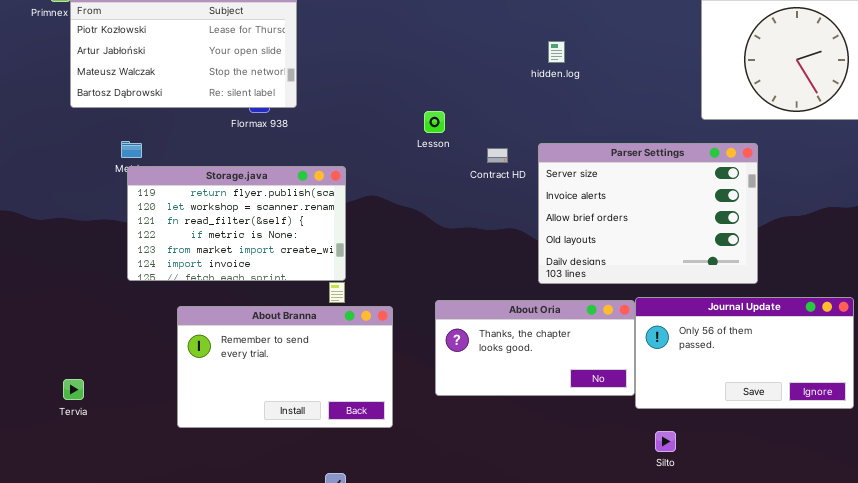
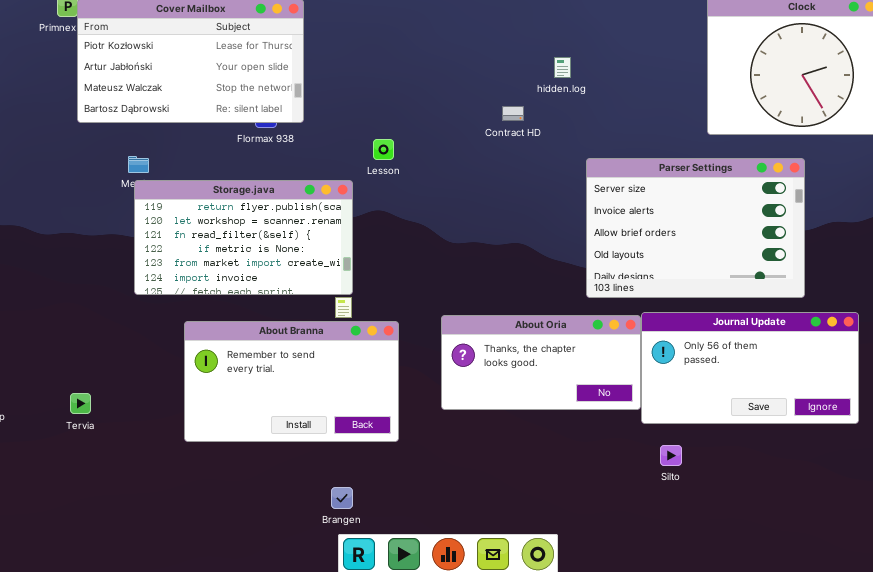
Lesson: [424,111,445,133] -> [373,139,394,160], moved
Parser Settings: [538,143,758,284] -> [586,158,805,298], moved
Contract HD: [487,148,508,163] -> [502,106,524,121], moved

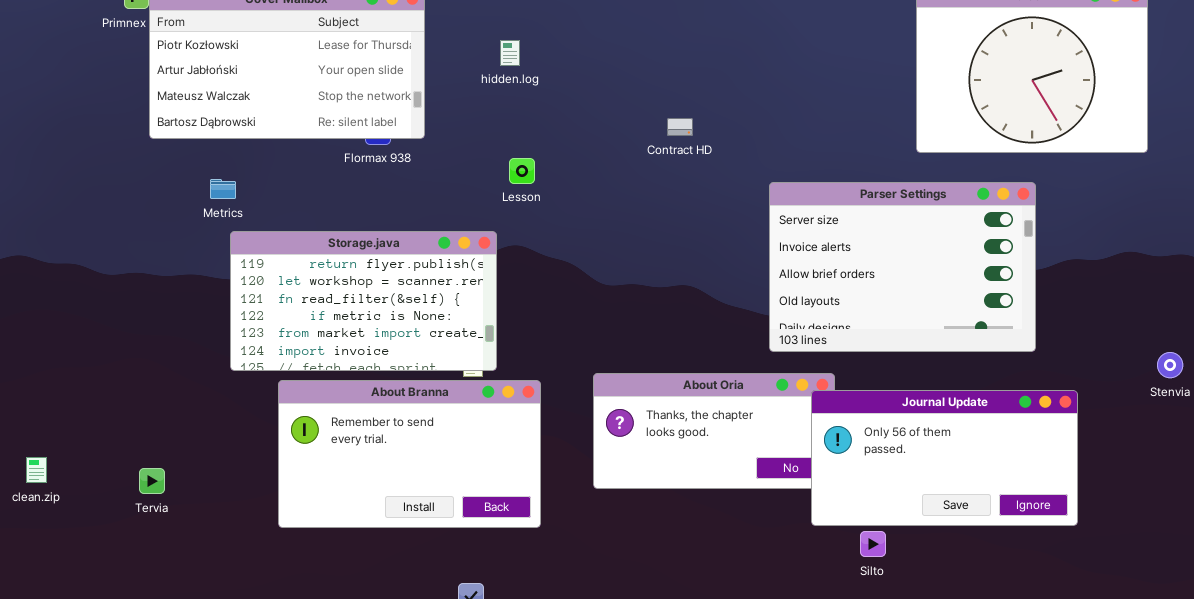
hidden.log: [554,57,571,78] -> [500,40,520,66], moved
Storage.java: [134,180,353,295] -> [230,231,497,371], moved
Journal Update: [641,312,859,424] -> [811,390,1078,526], moved

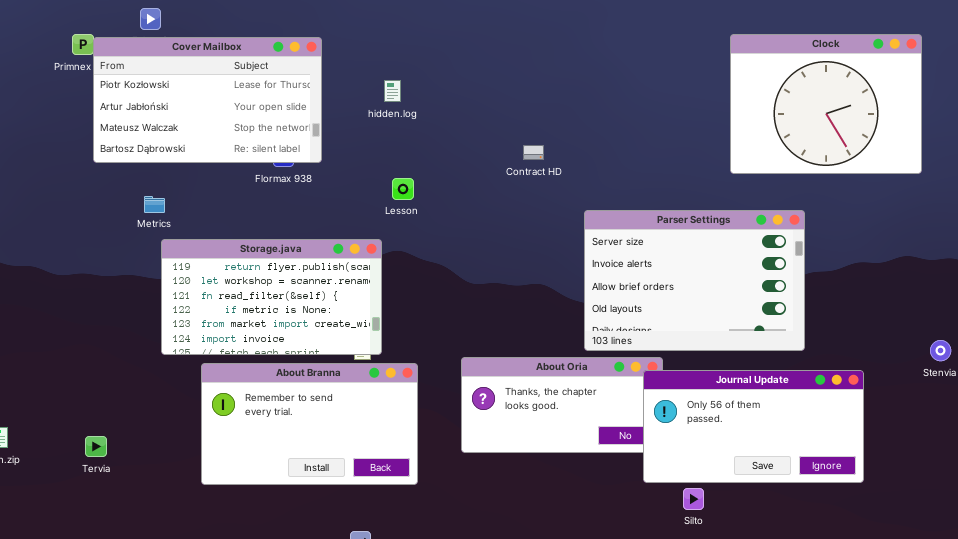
Parser Settings: [769,182,1036,352] -> [584,210,805,351], moved

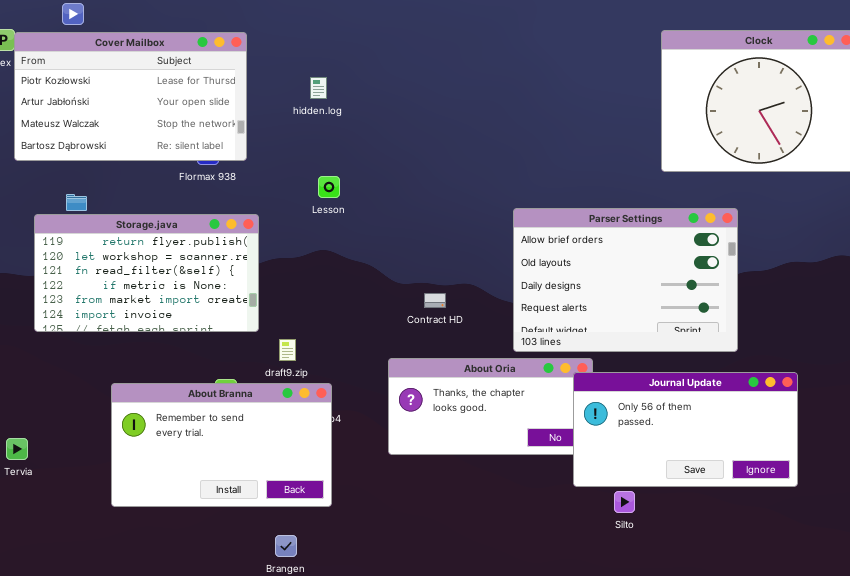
Contract HD: [523,145,544,160] -> [424,293,446,308], moved
Parser Settings: [584,210,805,351] -> [513,208,738,352], scrolled down 2 rows
Storage.java: [161,239,382,355] -> [34,214,259,332], moved
About Branna: [201,363,418,485] -> [111,383,332,507], moved

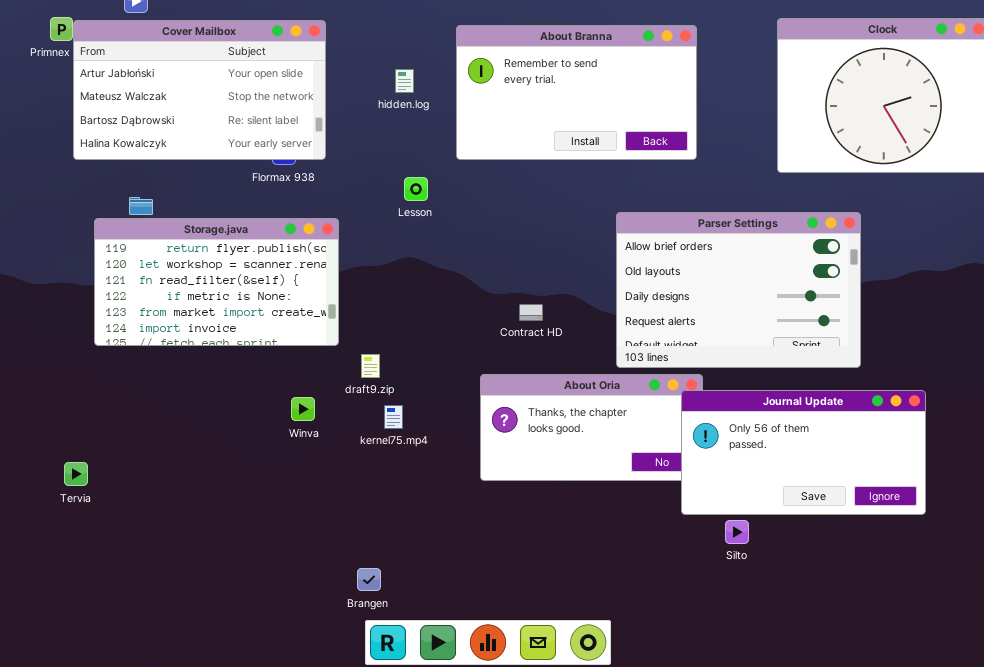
Cover Mailbox: [14,32,247,161] -> [73,20,326,160], scrolled down 1 row
About Branna: [111,383,332,507] -> [456,25,697,160], moved

